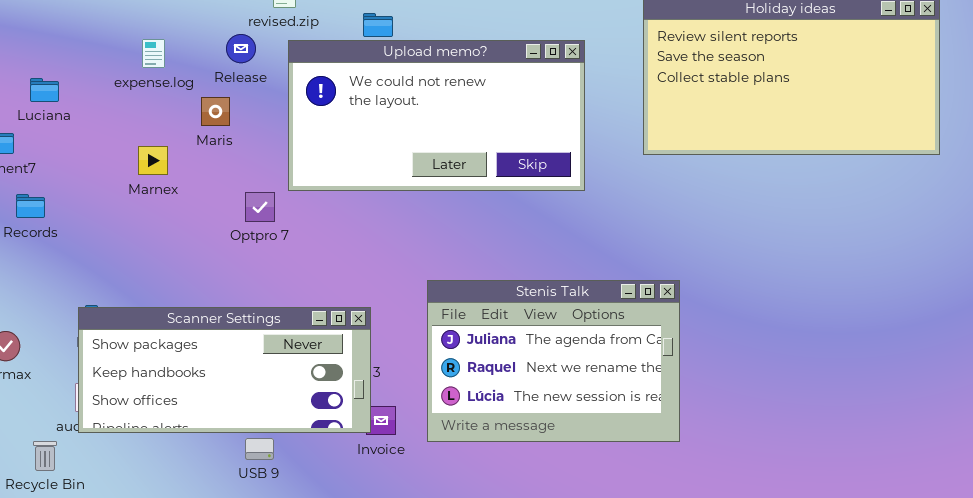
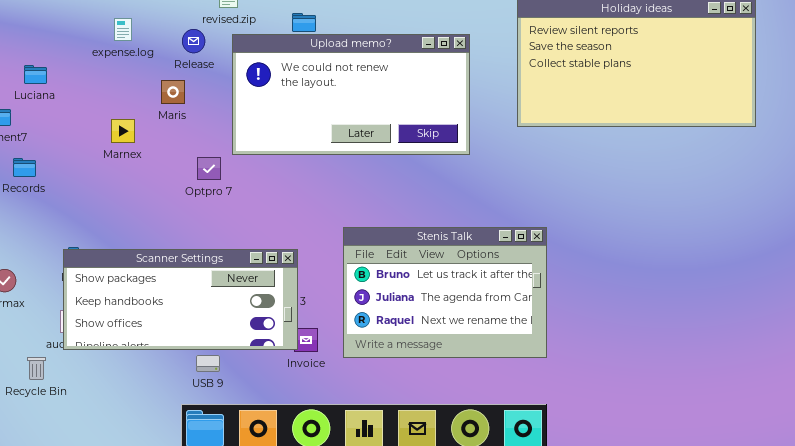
expense.log: [142,39,165,68] -> [114,18,132,41], moved
Stenis Talk: [427,280,680,442] -> [343,227,547,358], scrolled up 1 row

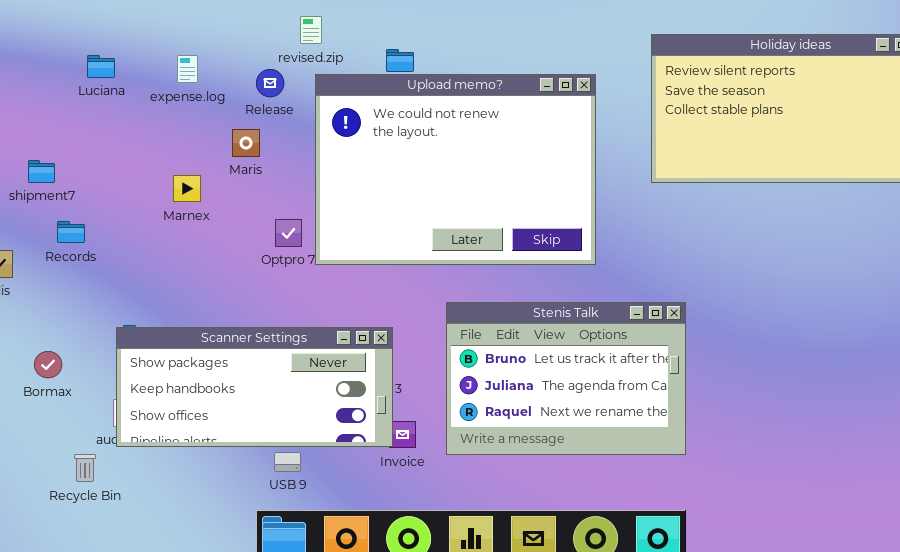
Upload memo?: [232,34,470,155] -> [315,74,596,265], resized
Luciana: [24,65,47,84] -> [87,55,115,78], moved

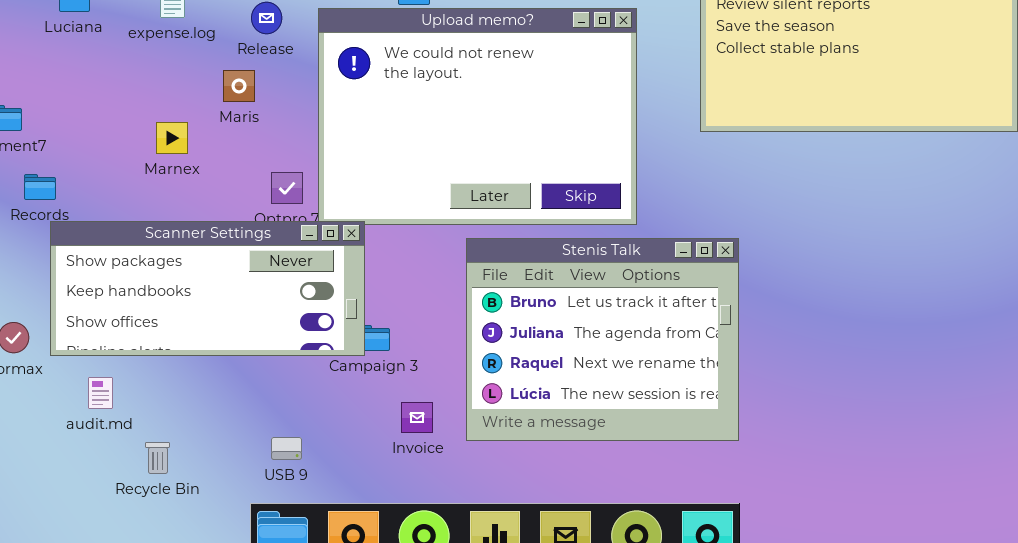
Stenis Talk: [446,302,686,455] -> [466,238,739,441], resized
Scanner Settings: [116,327,393,447] -> [50,221,365,356], moved
Recycle Bin: [74,454,96,482] -> [145,442,170,474], moved

